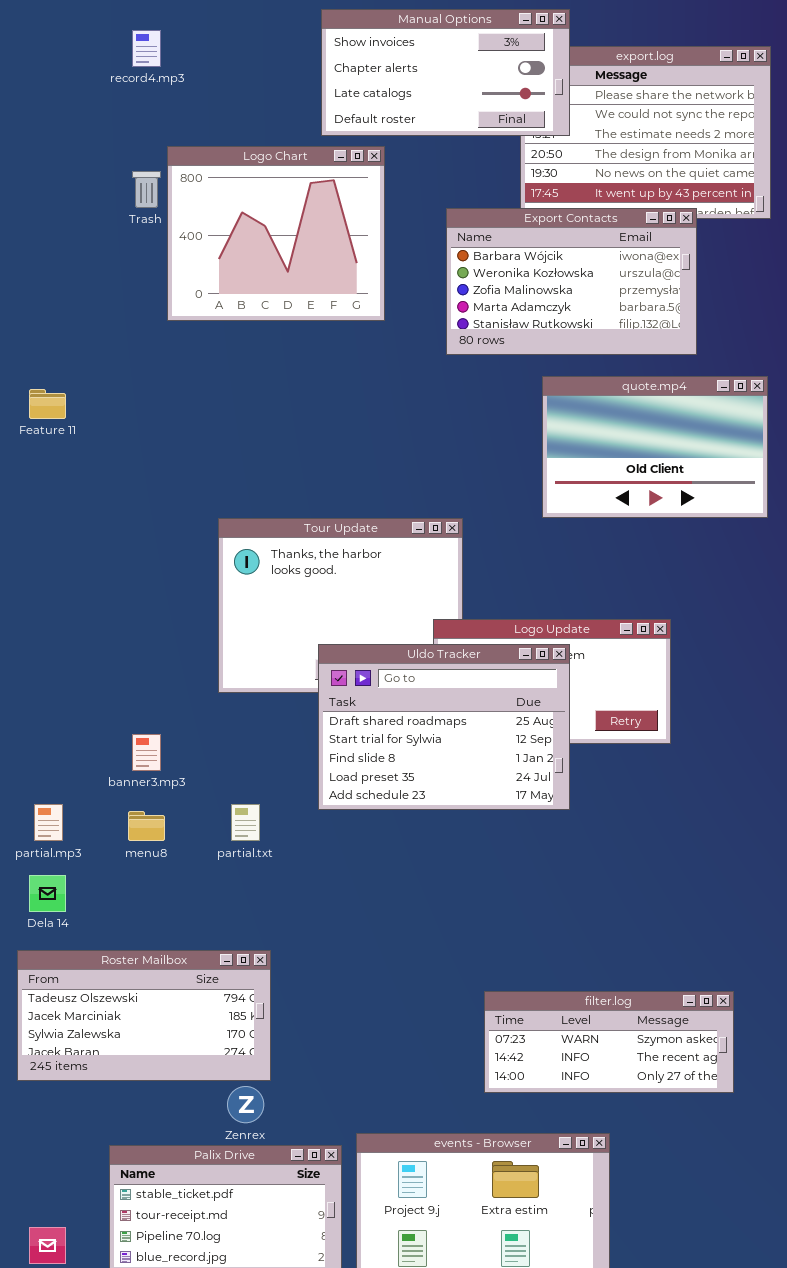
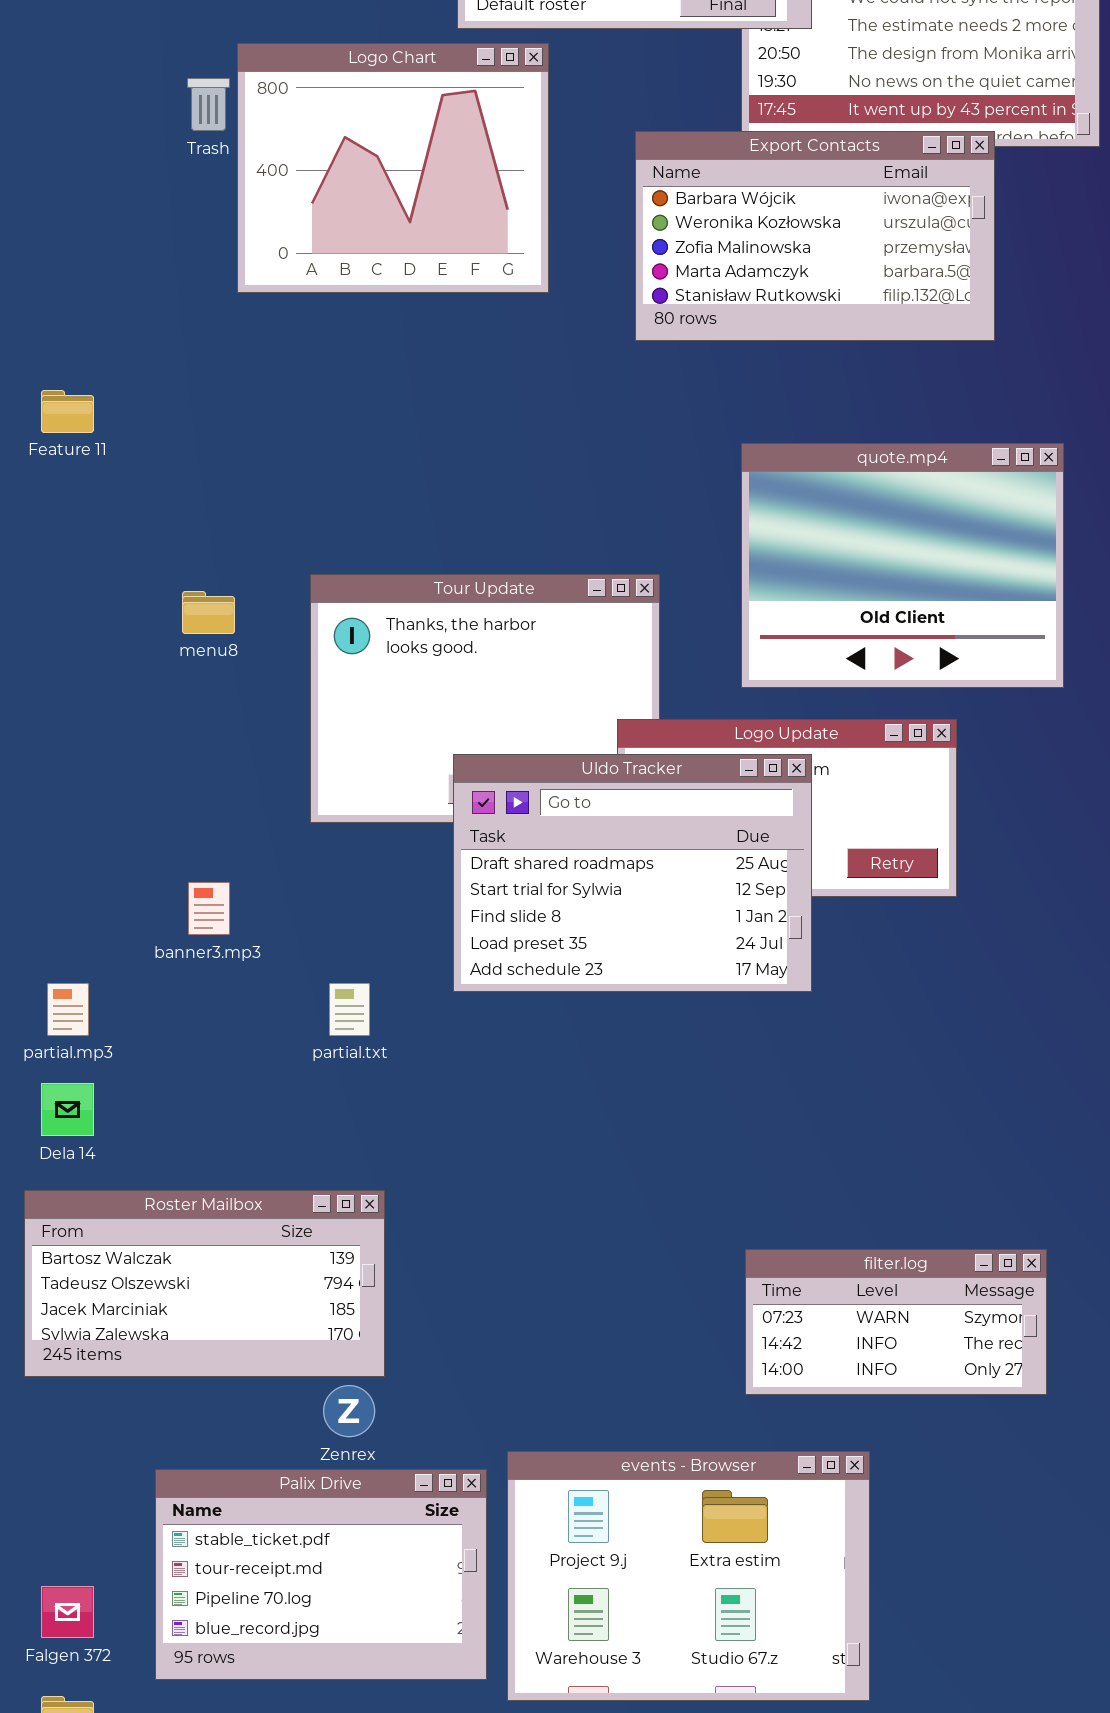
quote.mp4: [542,376,768,518] -> [741,443,1064,688], moved, resized
menu8: [128,811,165,841] -> [182,591,235,634], moved
Roster Mailbox: [17,950,271,1081] -> [24,1190,385,1377], scrolled up 1 row
filter.log: [484,991,734,1093] -> [745,1249,1047,1395], resized

